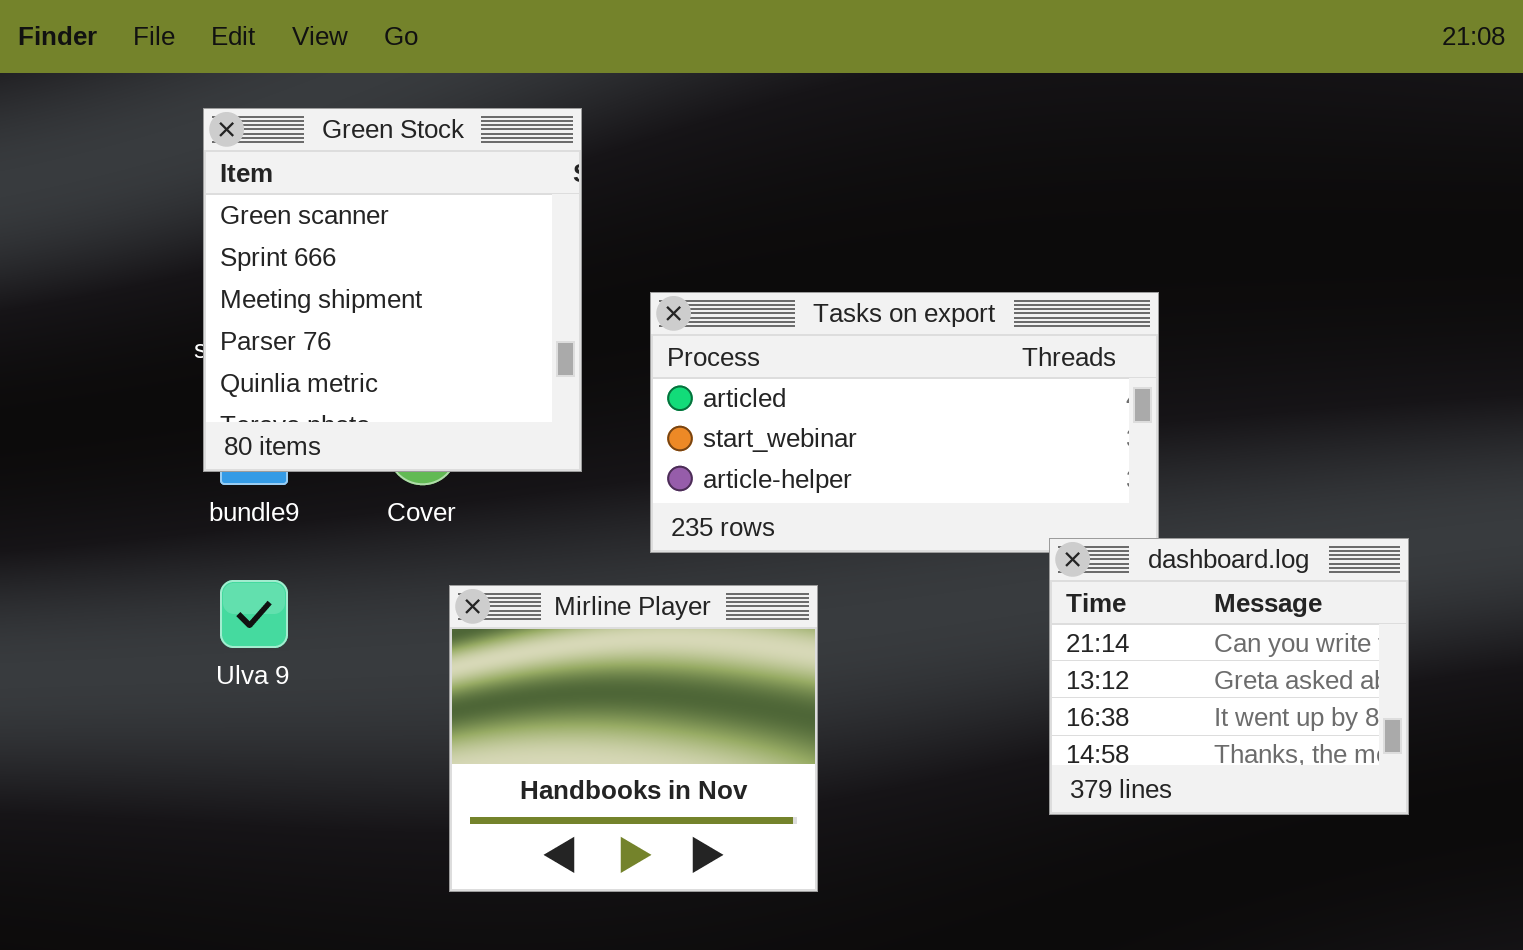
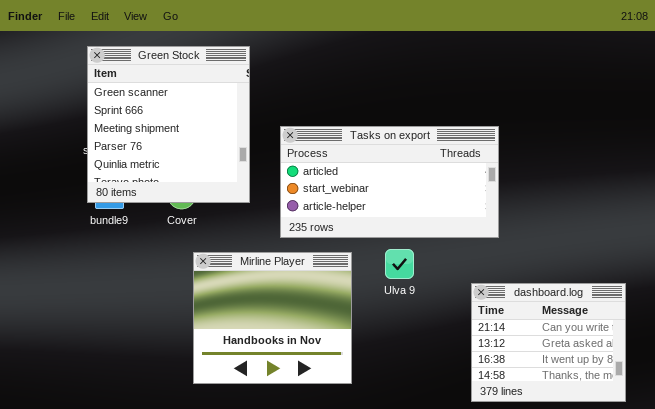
dashboard.log: [1049,538,1409,815] -> [471,283,626,402], moved
Ulva 9: [220,580,288,648] -> [385,249,414,279], moved

